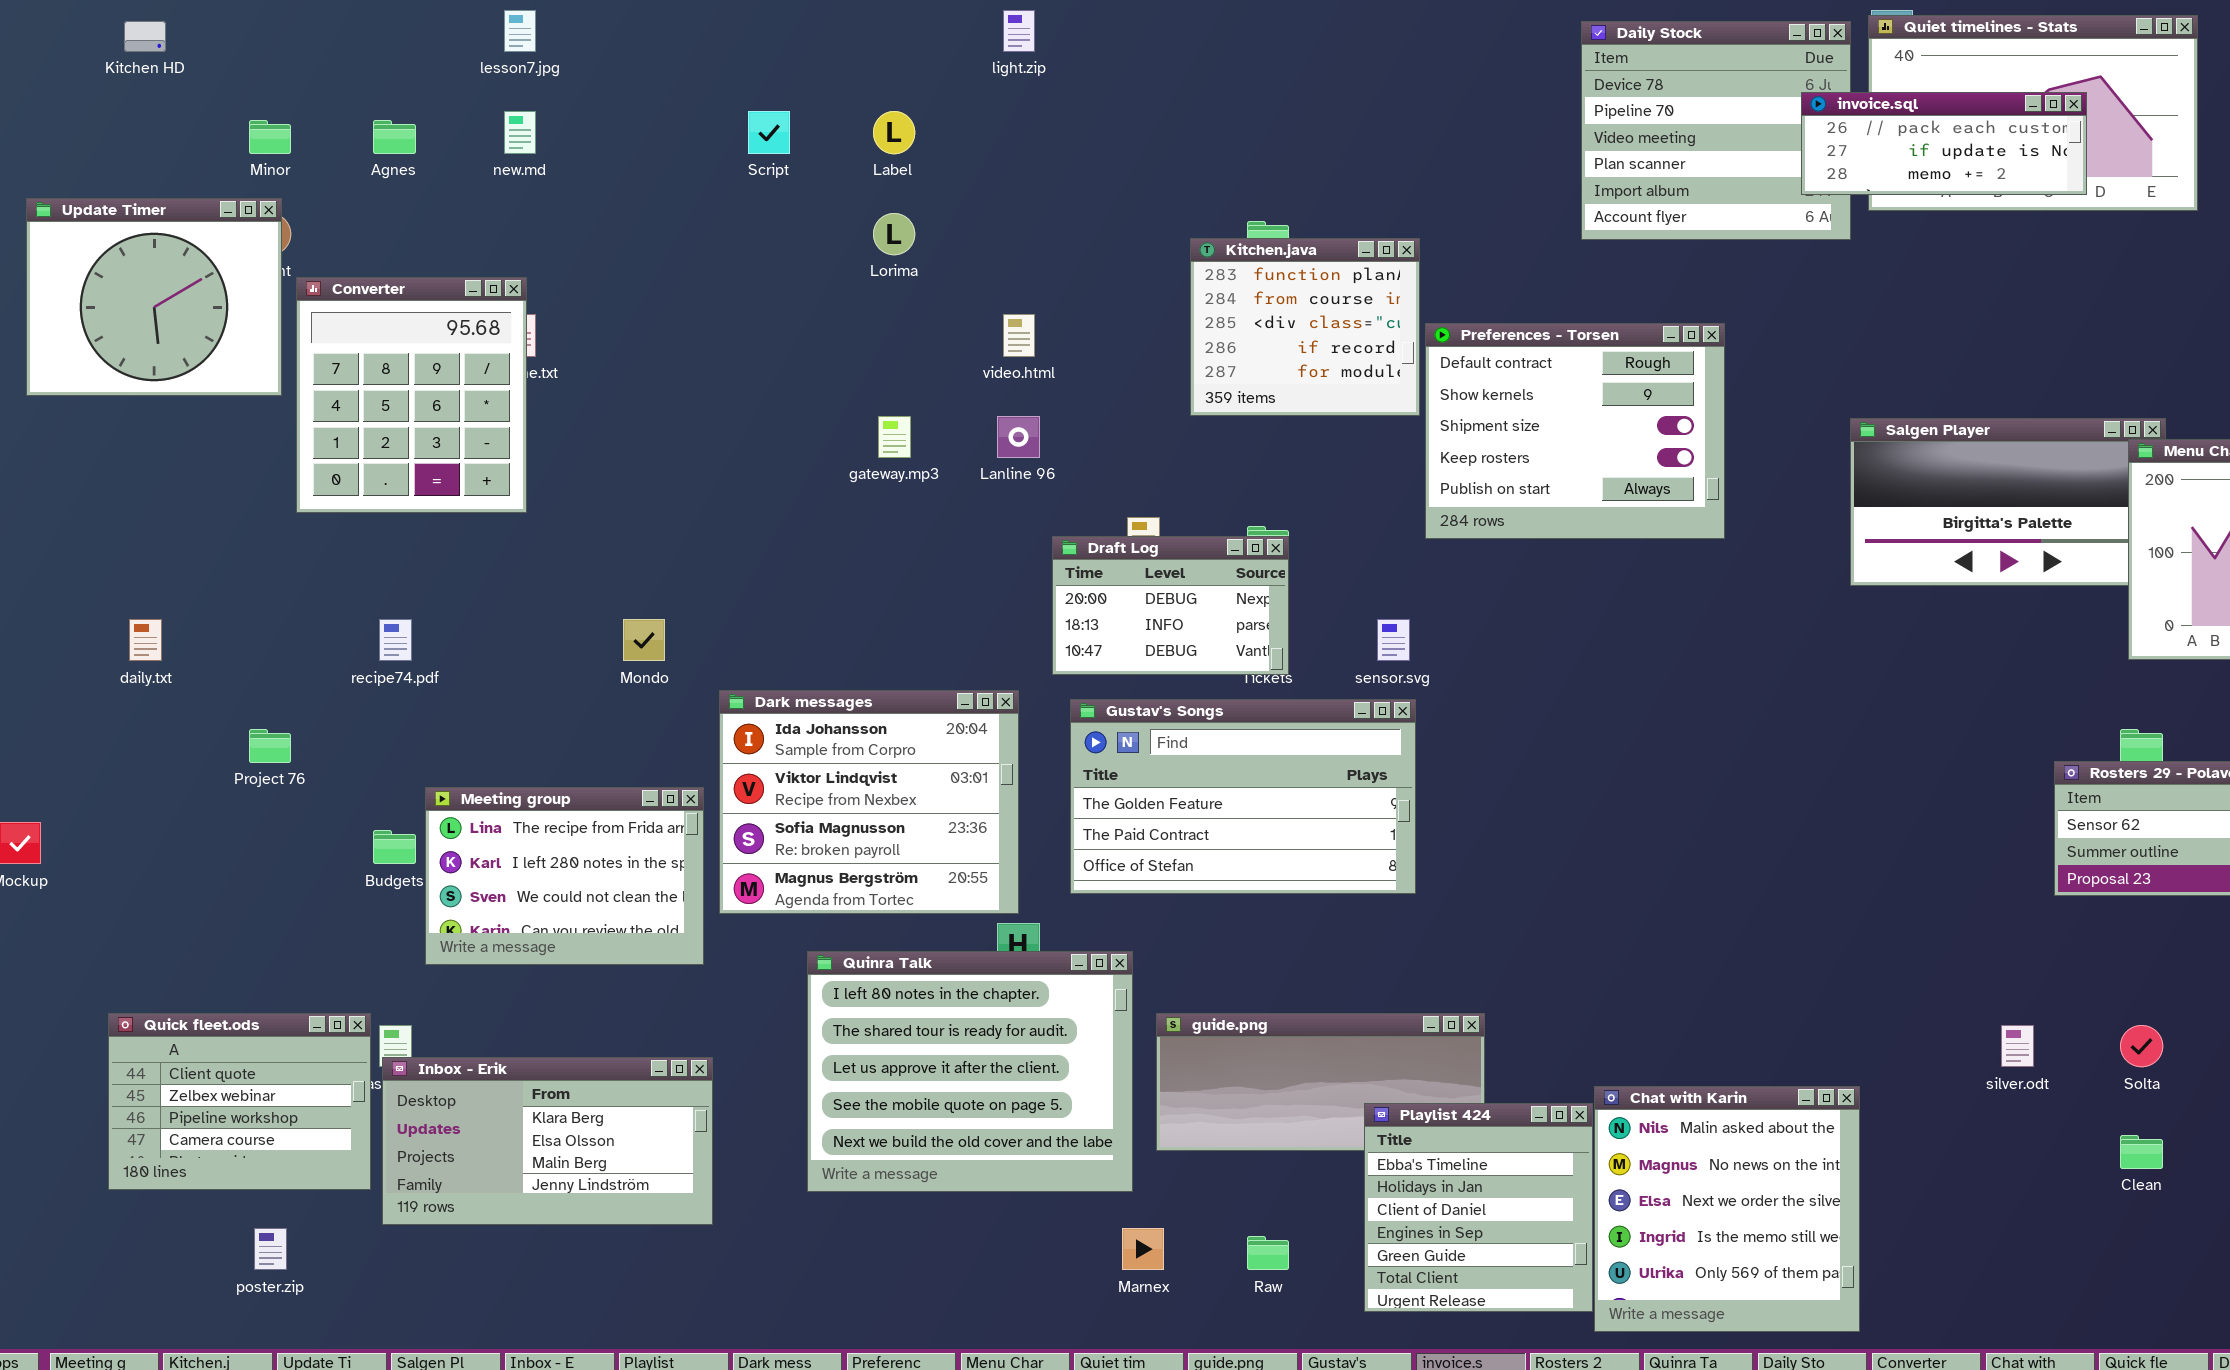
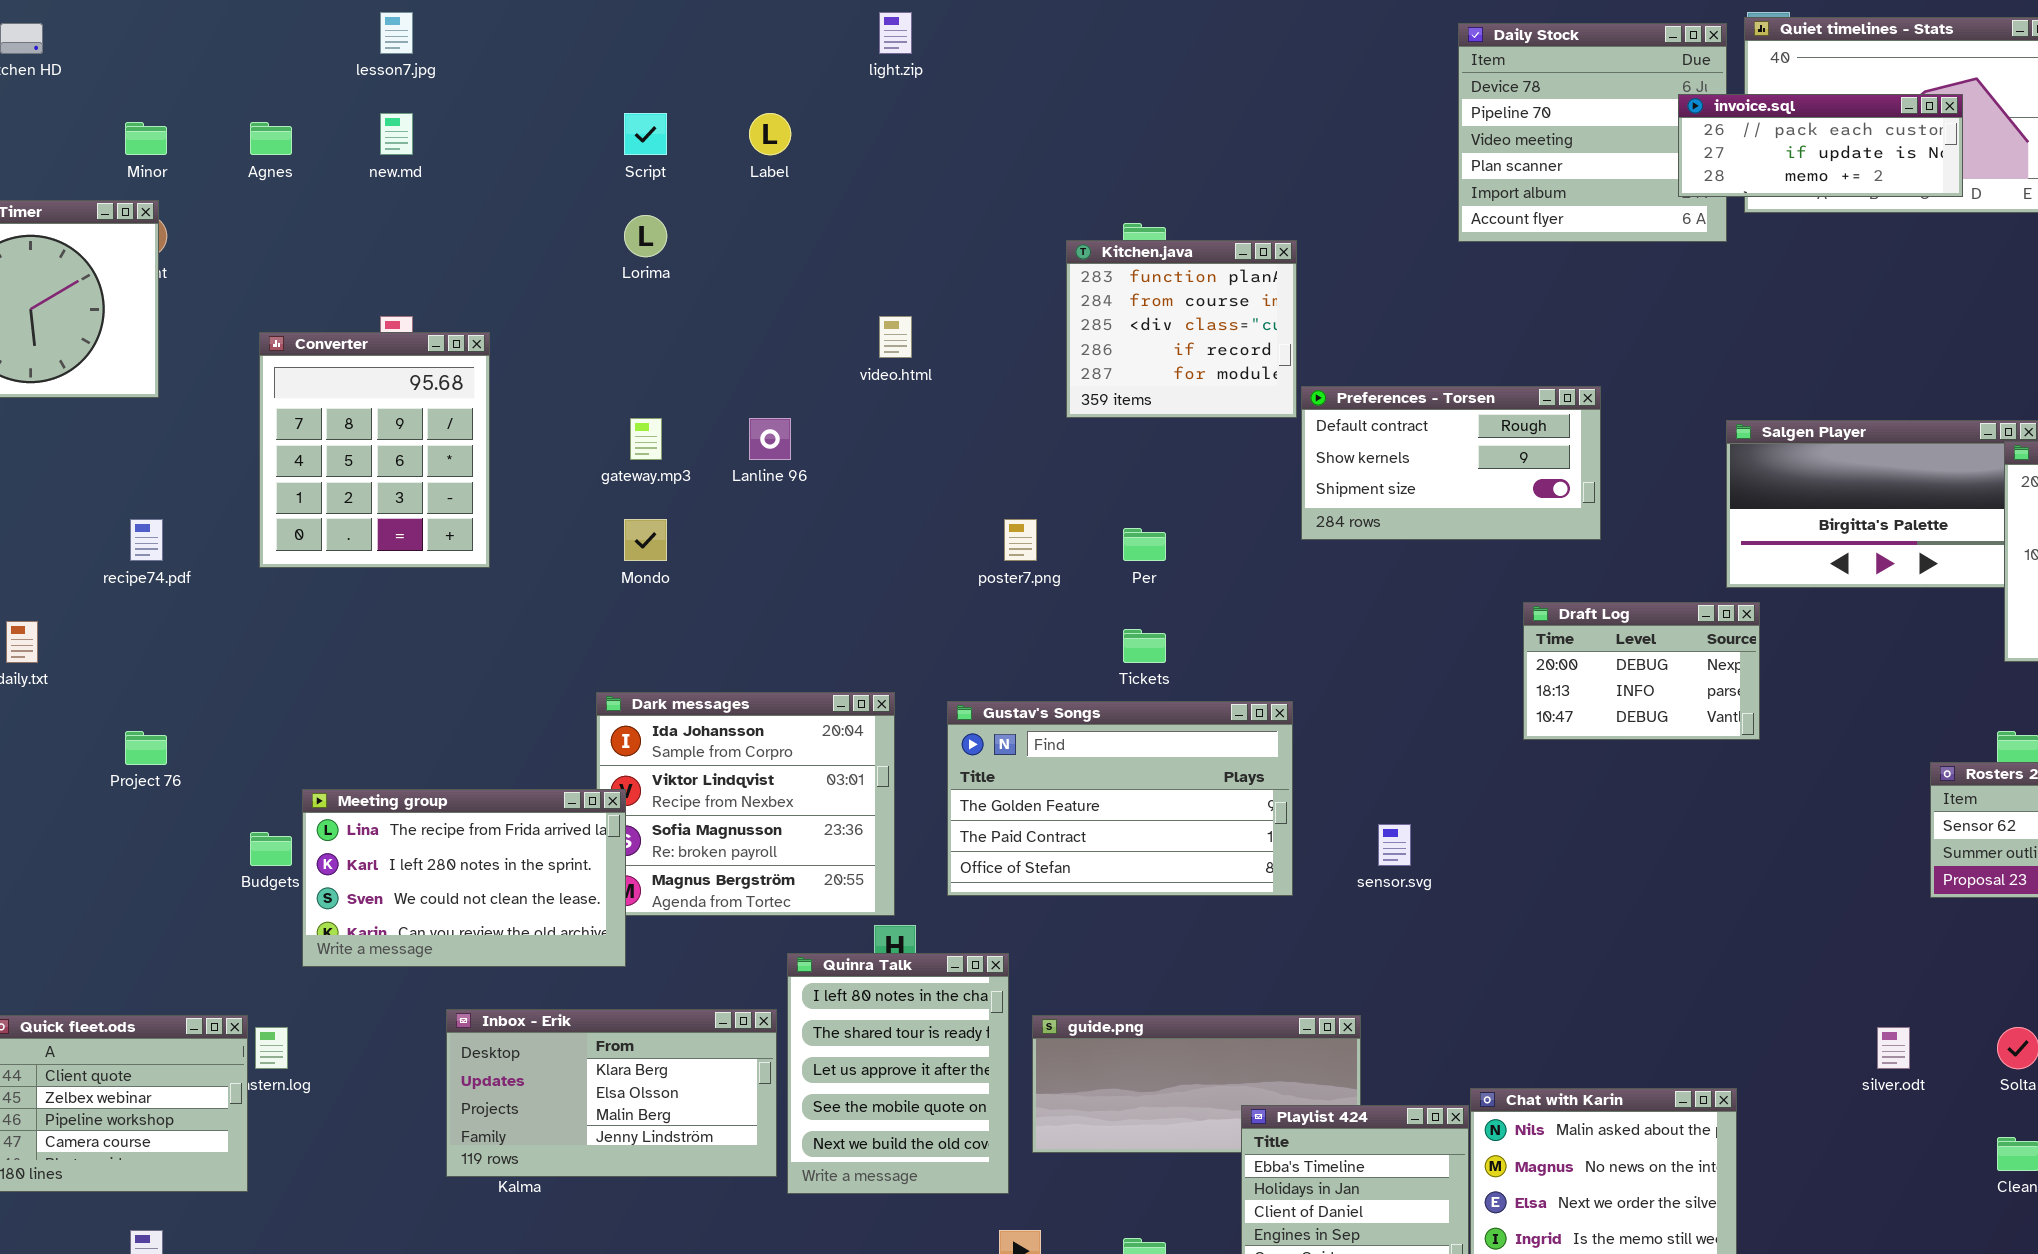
Lorima: [873,213,915,255] -> [624,215,667,257], moved
Converter: [296,277,527,513] -> [259,332,490,568], moved
Preferences - Torsen: [1425,323,1725,539] -> [1301,386,1601,540], resized
gateway.mp3: [878,416,911,458] -> [630,418,662,460], moved
Lanline 96: [997,416,1040,458] -> [749,418,791,460], moved
Draft Log: [1052,536,1289,675] -> [1523,602,1760,740], moved
recipe74.pdf: [379,619,412,661] -> [130,519,163,561], moved
Mondo: [623,619,665,661] -> [624,519,667,561], moved
sensor.svg: [1377,619,1410,661] -> [1378,824,1411,866], moved
Meeting group: [425,787,704,965] -> [302,789,626,967], resized
Quinra Talk: [807,951,1133,1192] -> [787,953,1009,1194], resized
Inbox - Erik: [382,1057,713,1225] -> [446,1009,777,1177], moved

